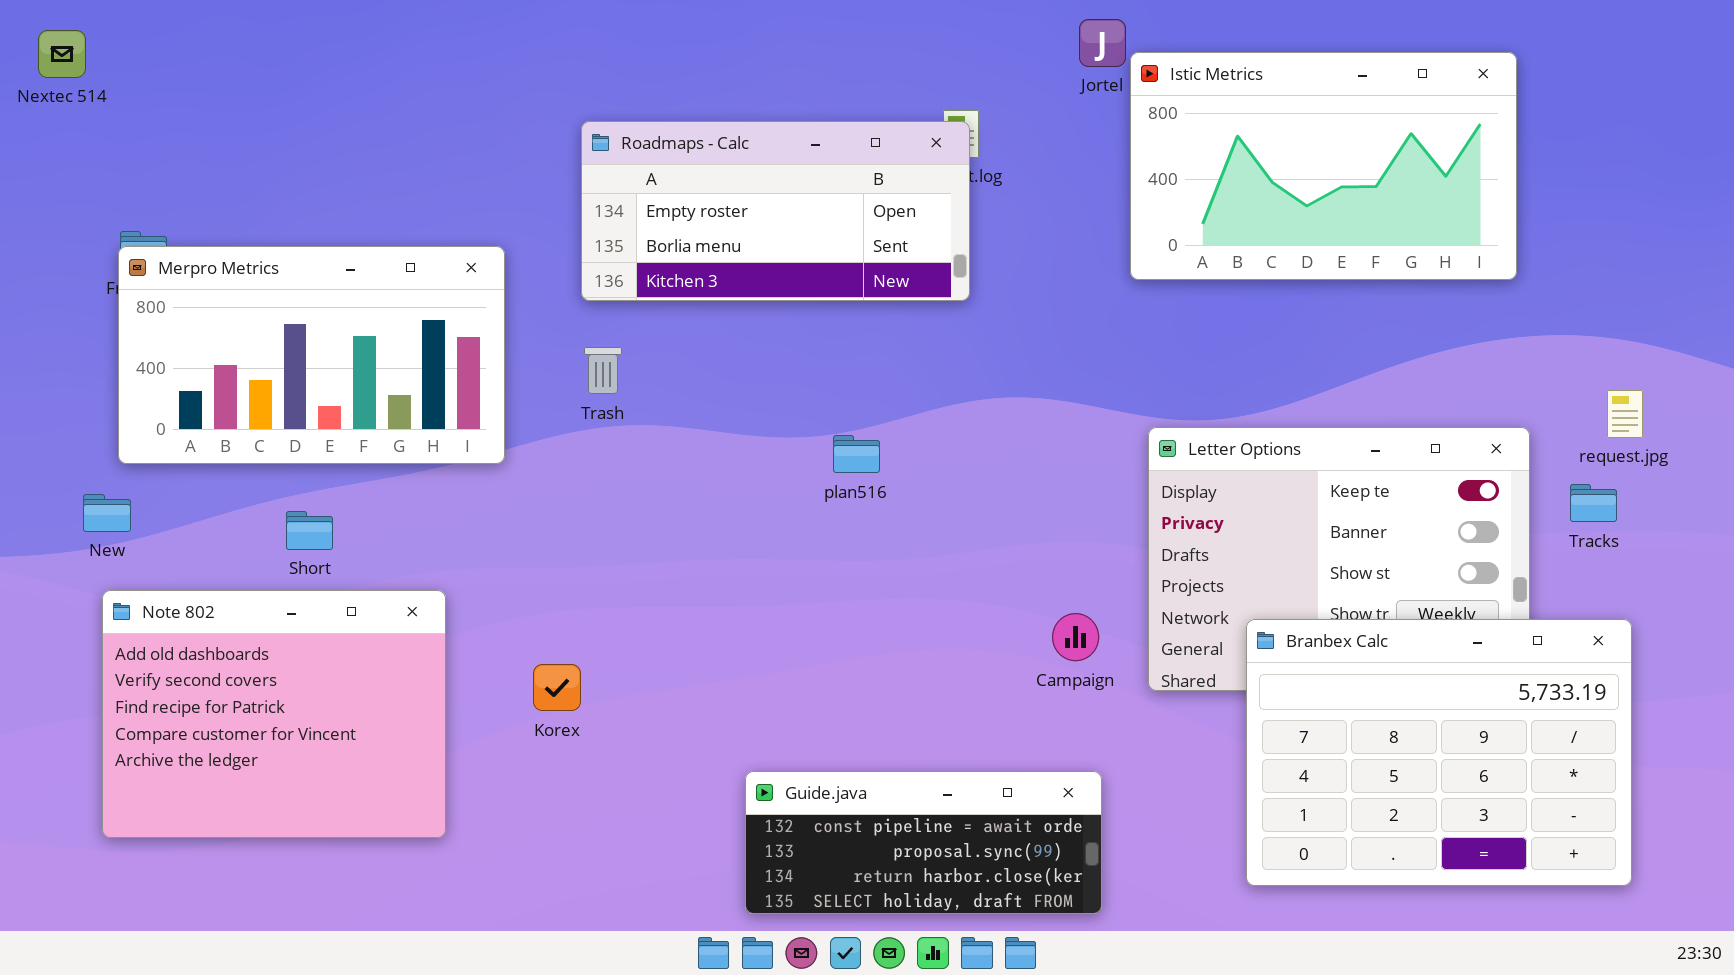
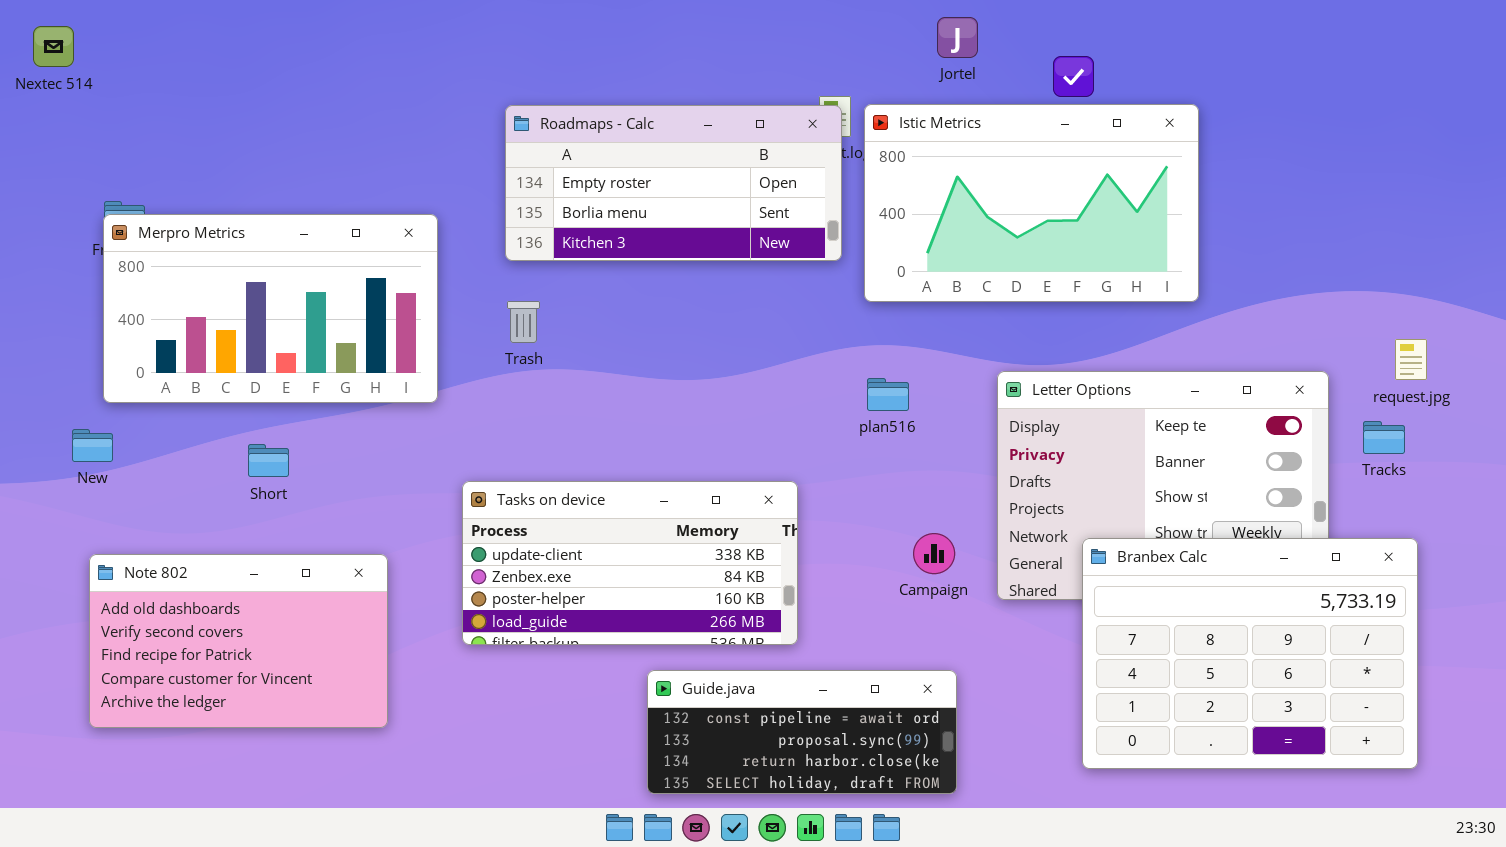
Istic Metrics: [1130,52,1517,280] -> [864,104,1199,302], moved
plan516: [833,435,880,473] -> [867,378,909,411], moved
Tasks on device: none -> [462,481,798,645], opened
Note 802: [102,590,446,838] -> [89,554,388,728], resized

